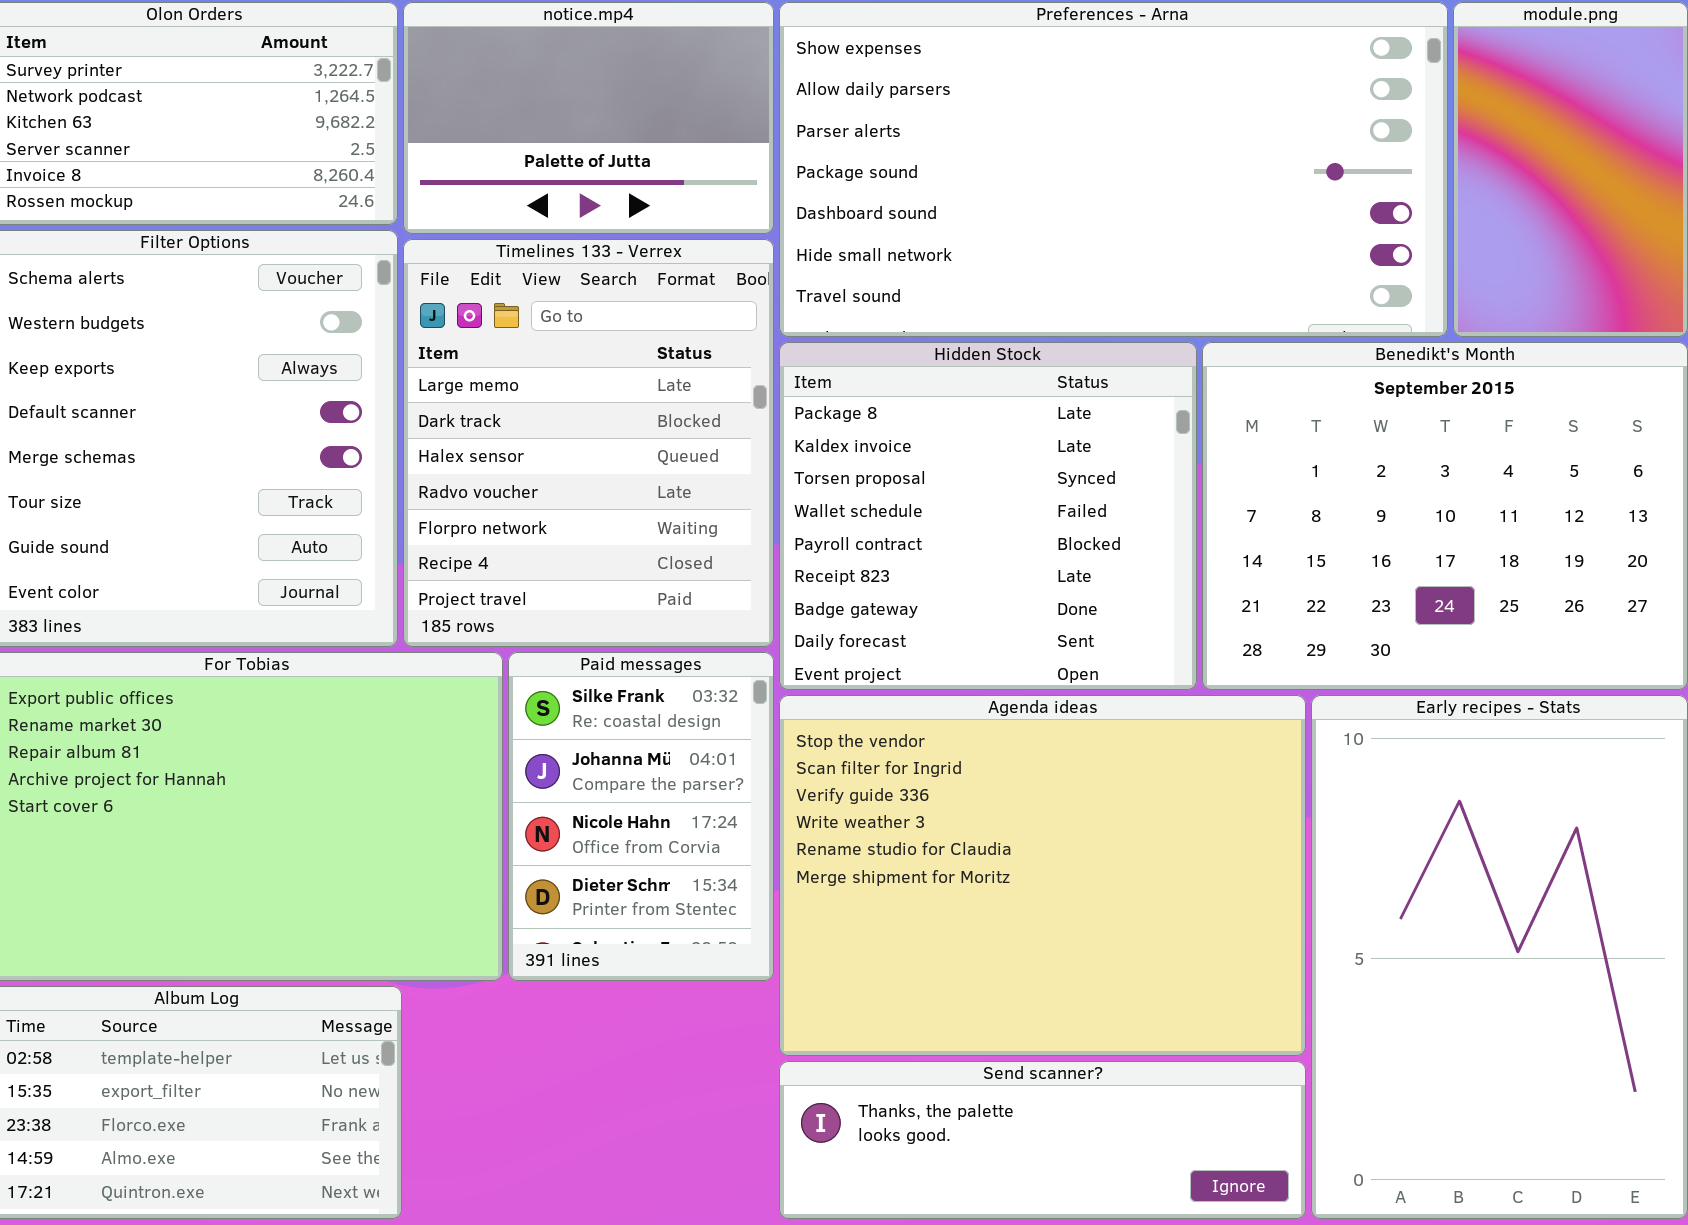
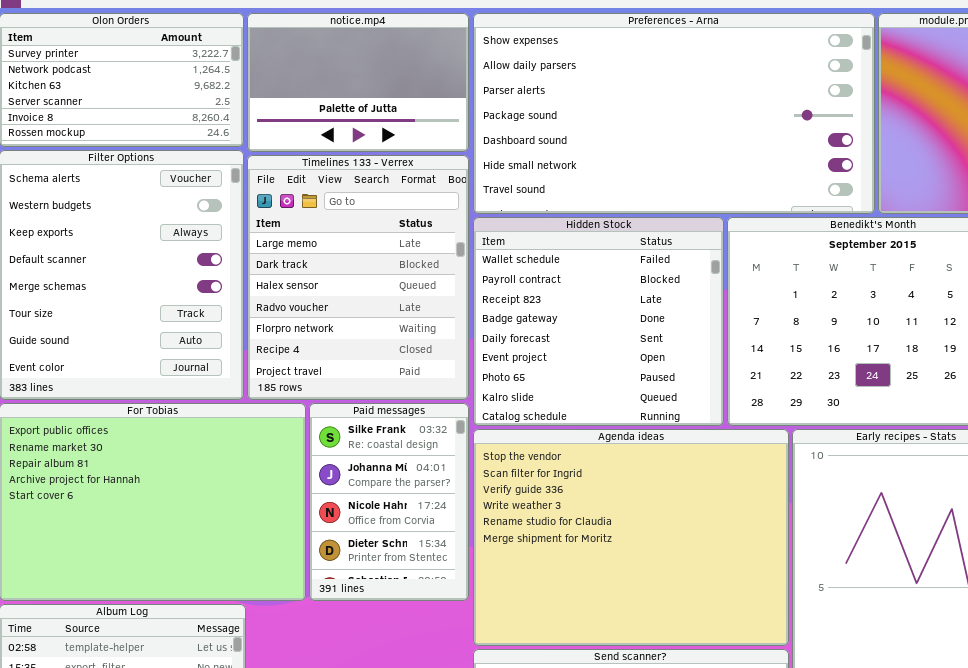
Hidden Stock: [779,342,1197,690] -> [473,217,724,426], scrolled down 3 rows

